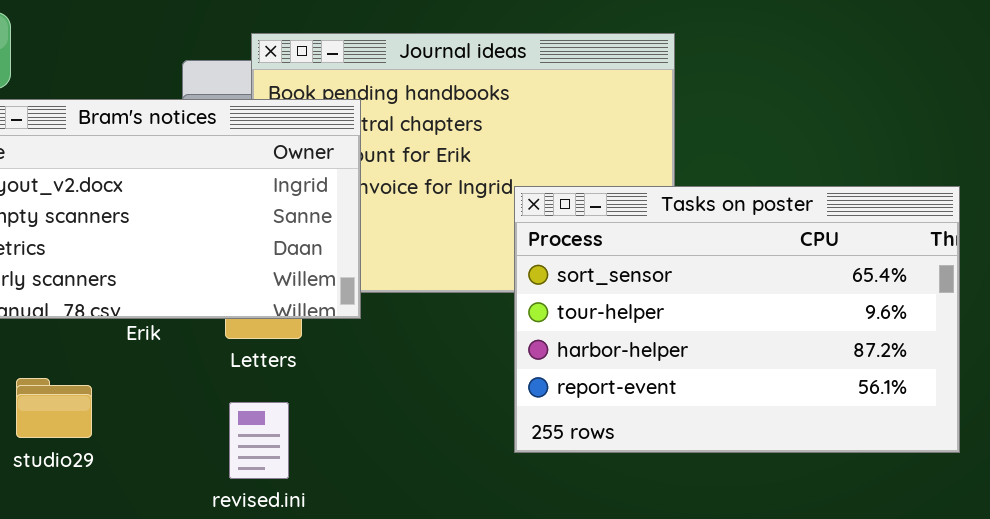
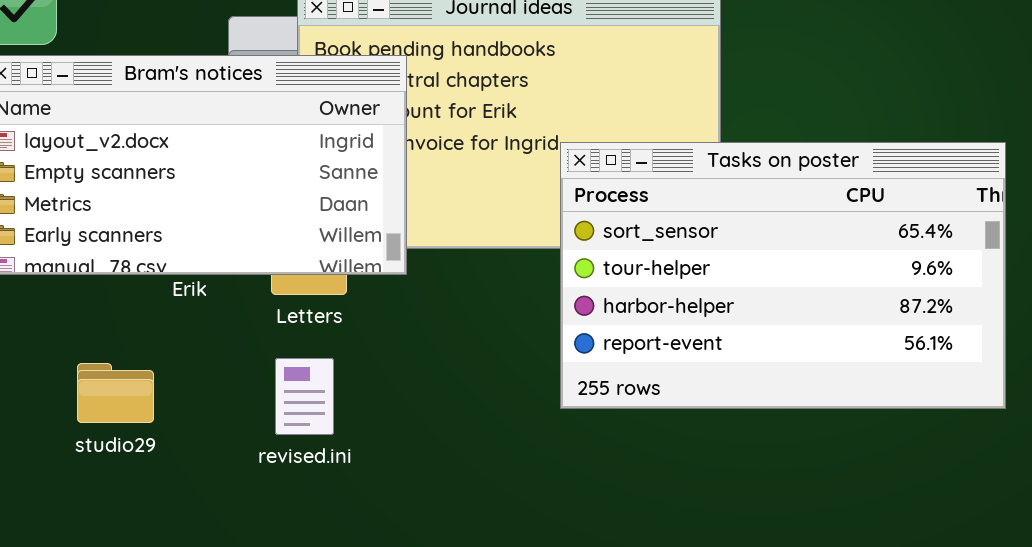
studio29: [16,378,92,438] -> [77,363,154,423], moved

